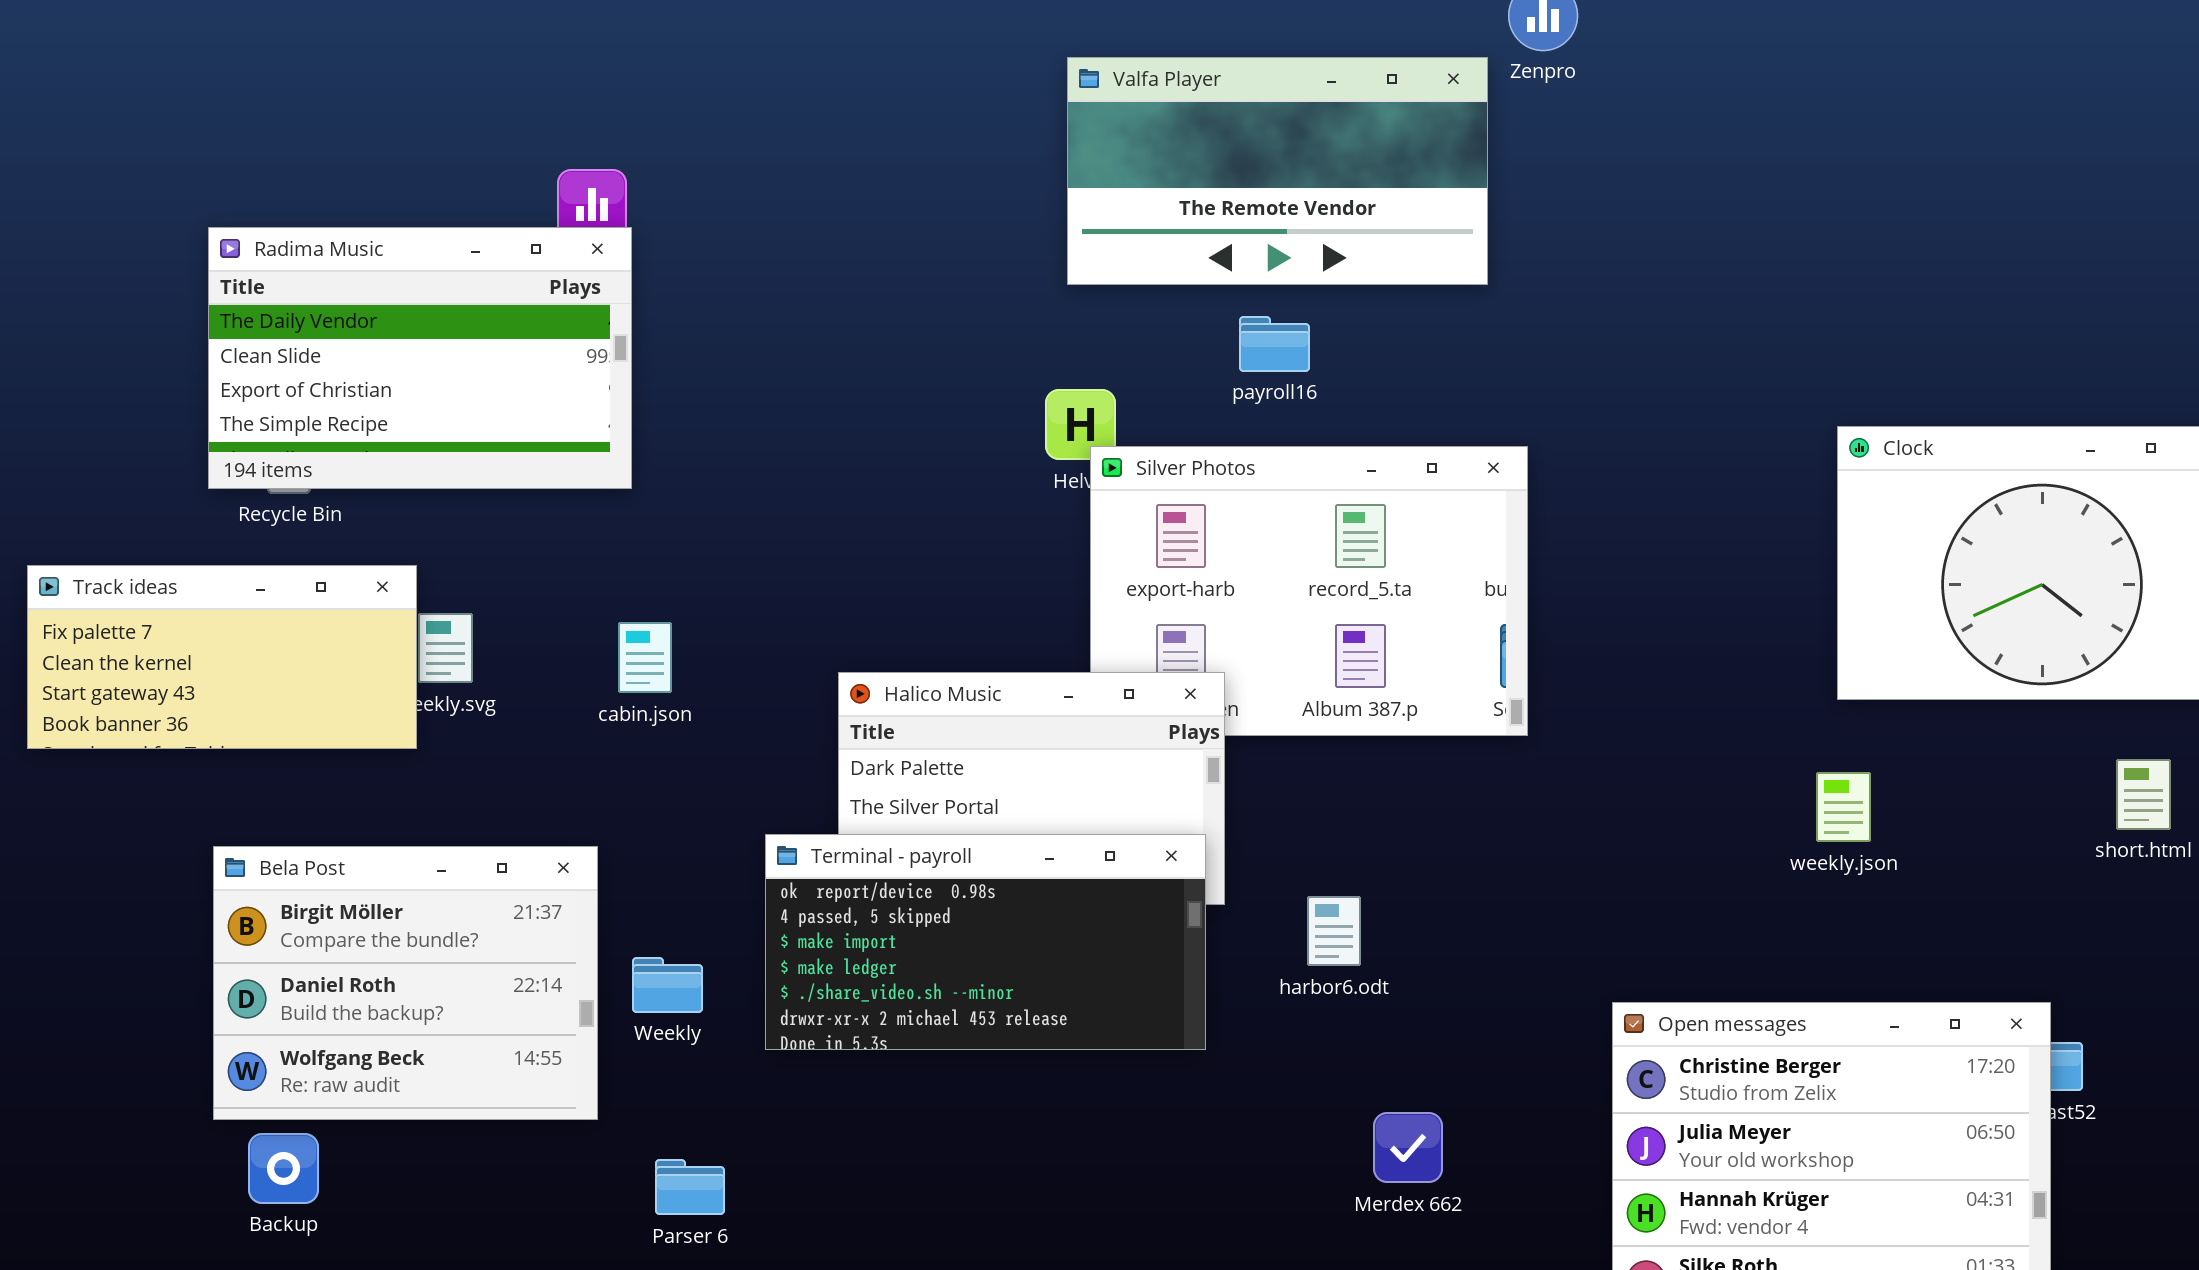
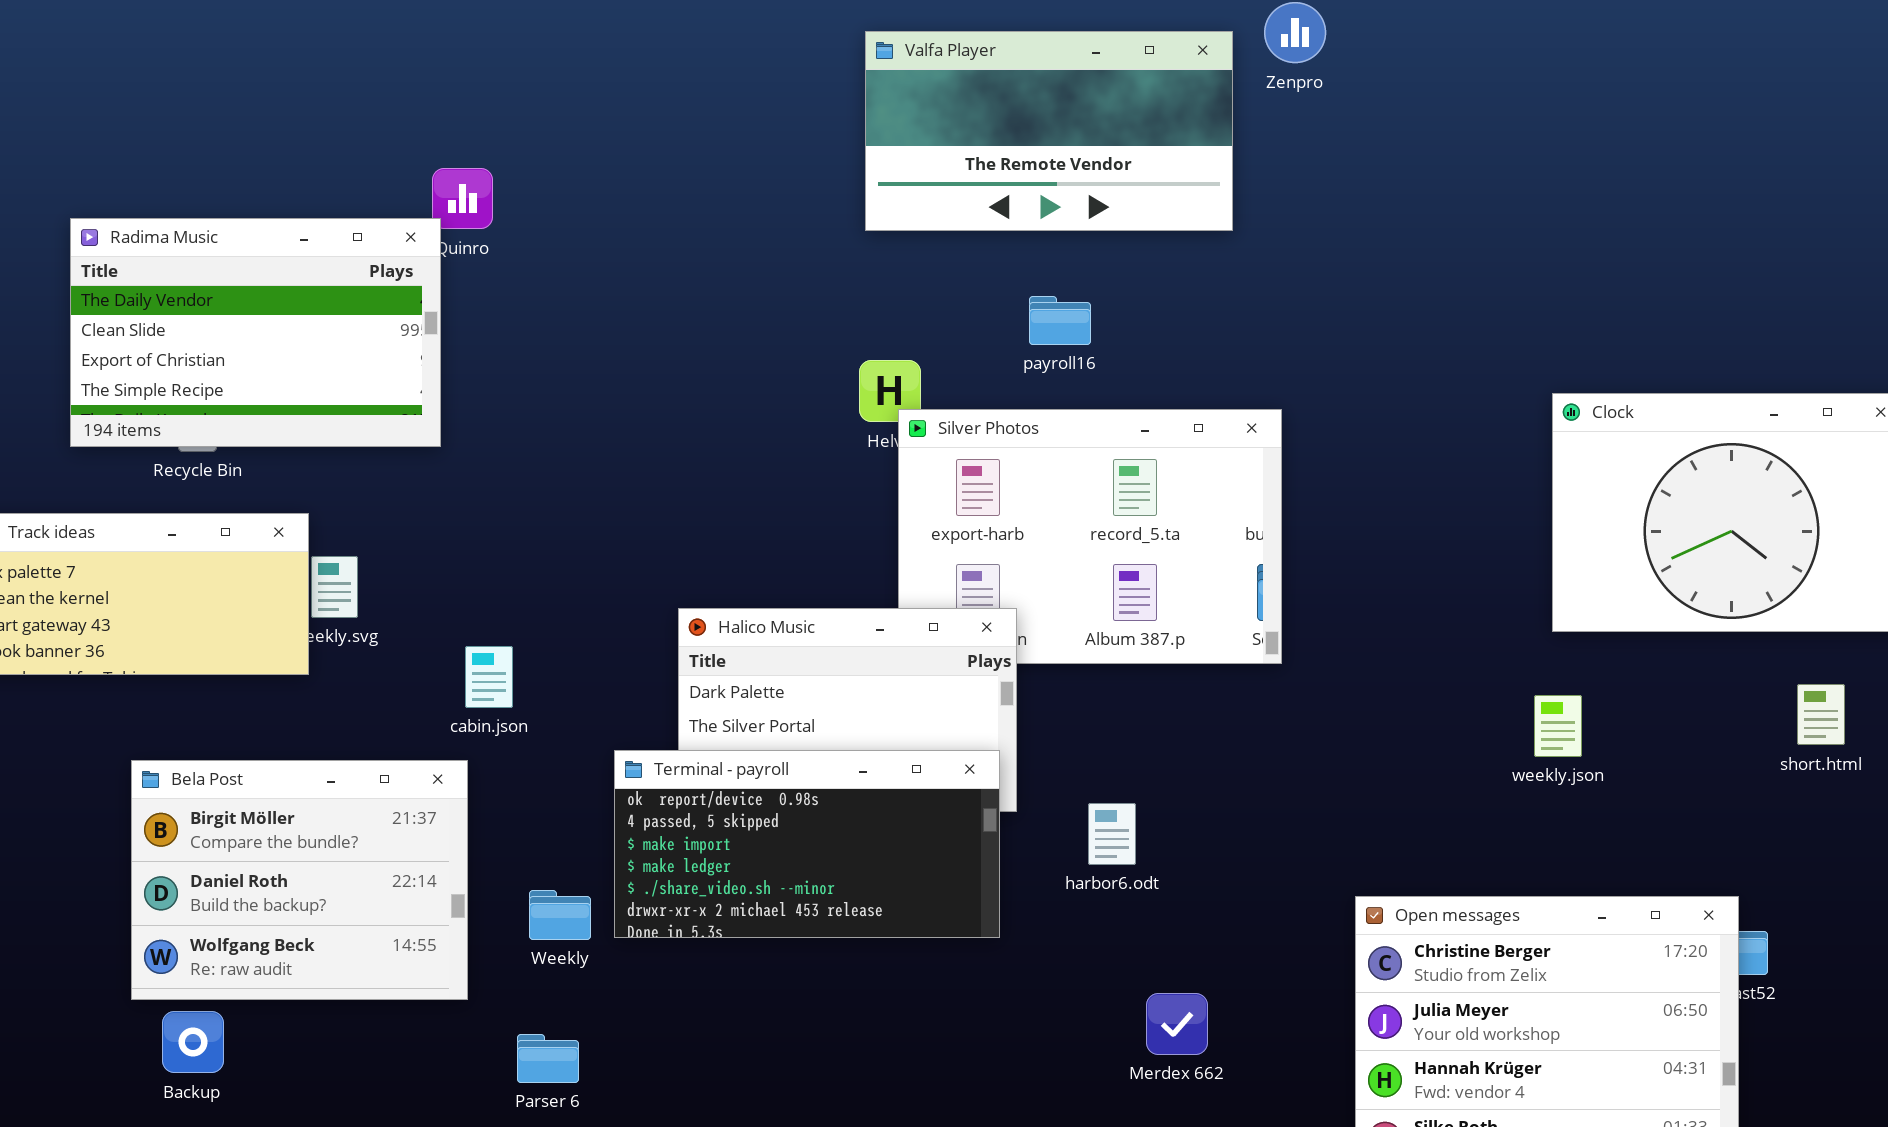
Valfa Player: [1067,57,1488,285] -> [865,31,1233,231], moved
Radima Music: [208,227,632,489] -> [70,218,441,447], moved
cabin.json: [618,622,672,693] -> [465,646,513,708], moved
Weekly: [632,957,703,1013] -> [529,890,591,940], moved

